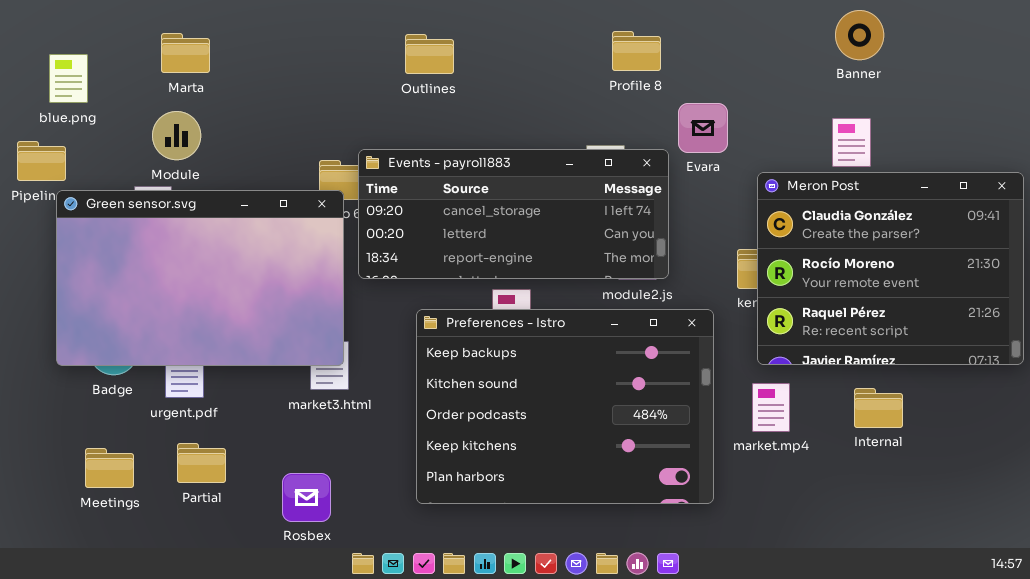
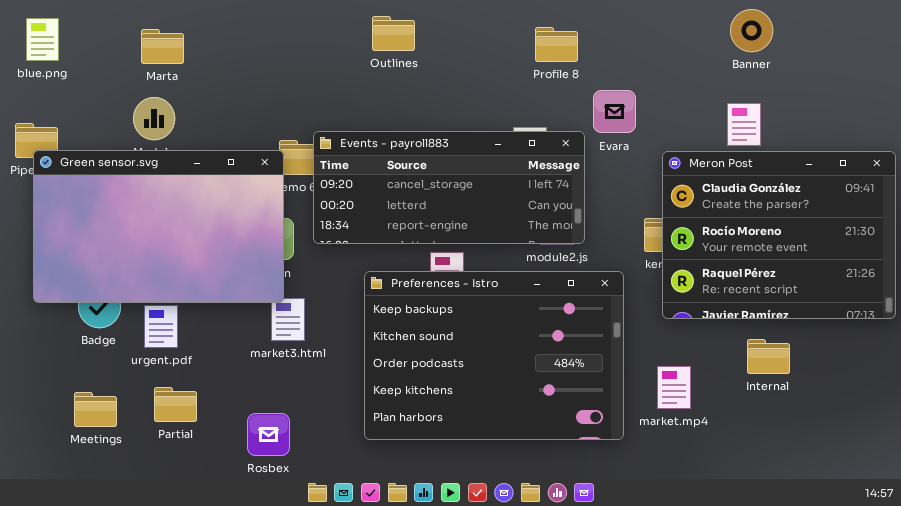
Outlines: [405,34,454,74] -> [372,16,415,51], moved
blue.png: [49,54,88,103] -> [26,18,59,61], moved
Green sensor.svg: [56,190,344,366] -> [33,150,284,303], moved
market.mp4: [752,383,790,432] -> [657,366,691,409], moved

